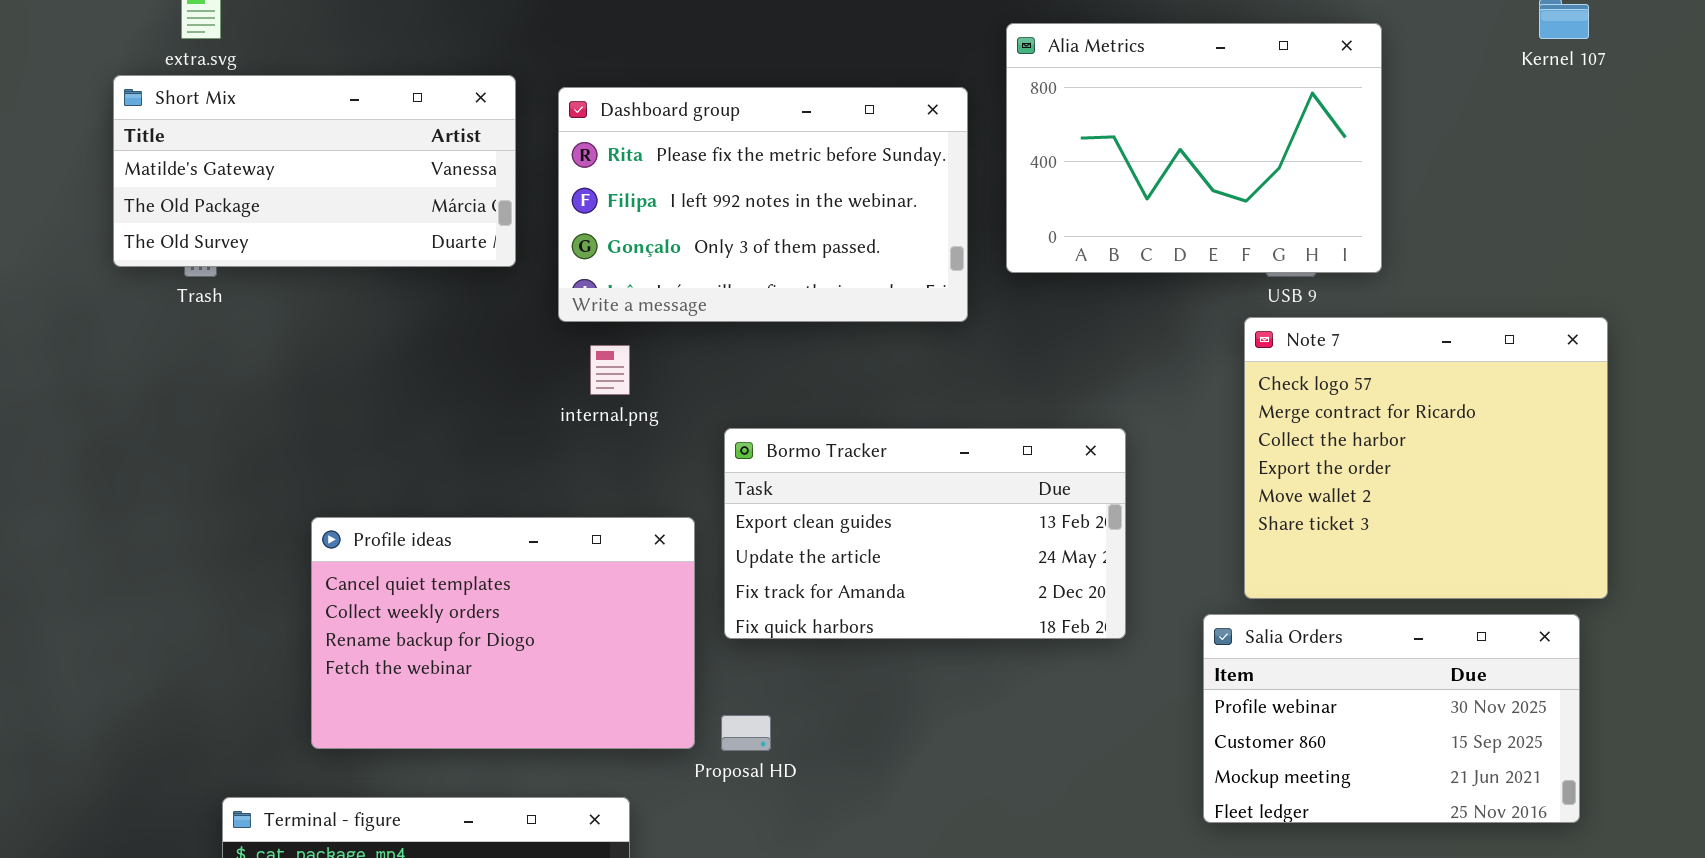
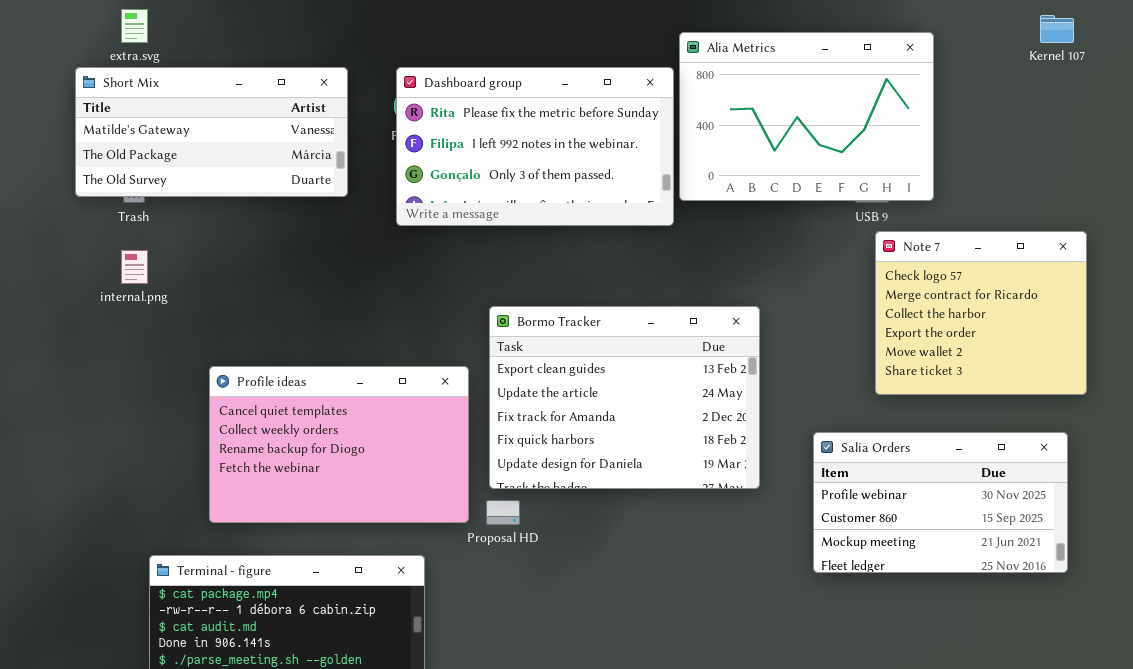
Dashboard group: [558,87,968,322] -> [396,67,674,226], moved
Note 7: [1244,317,1608,599] -> [875,231,1087,395], resized
internal.png: [590,345,630,395] -> [121,250,148,284], moved
Bormo Tracker: [724,428,1126,639] -> [489,306,760,489], resized

